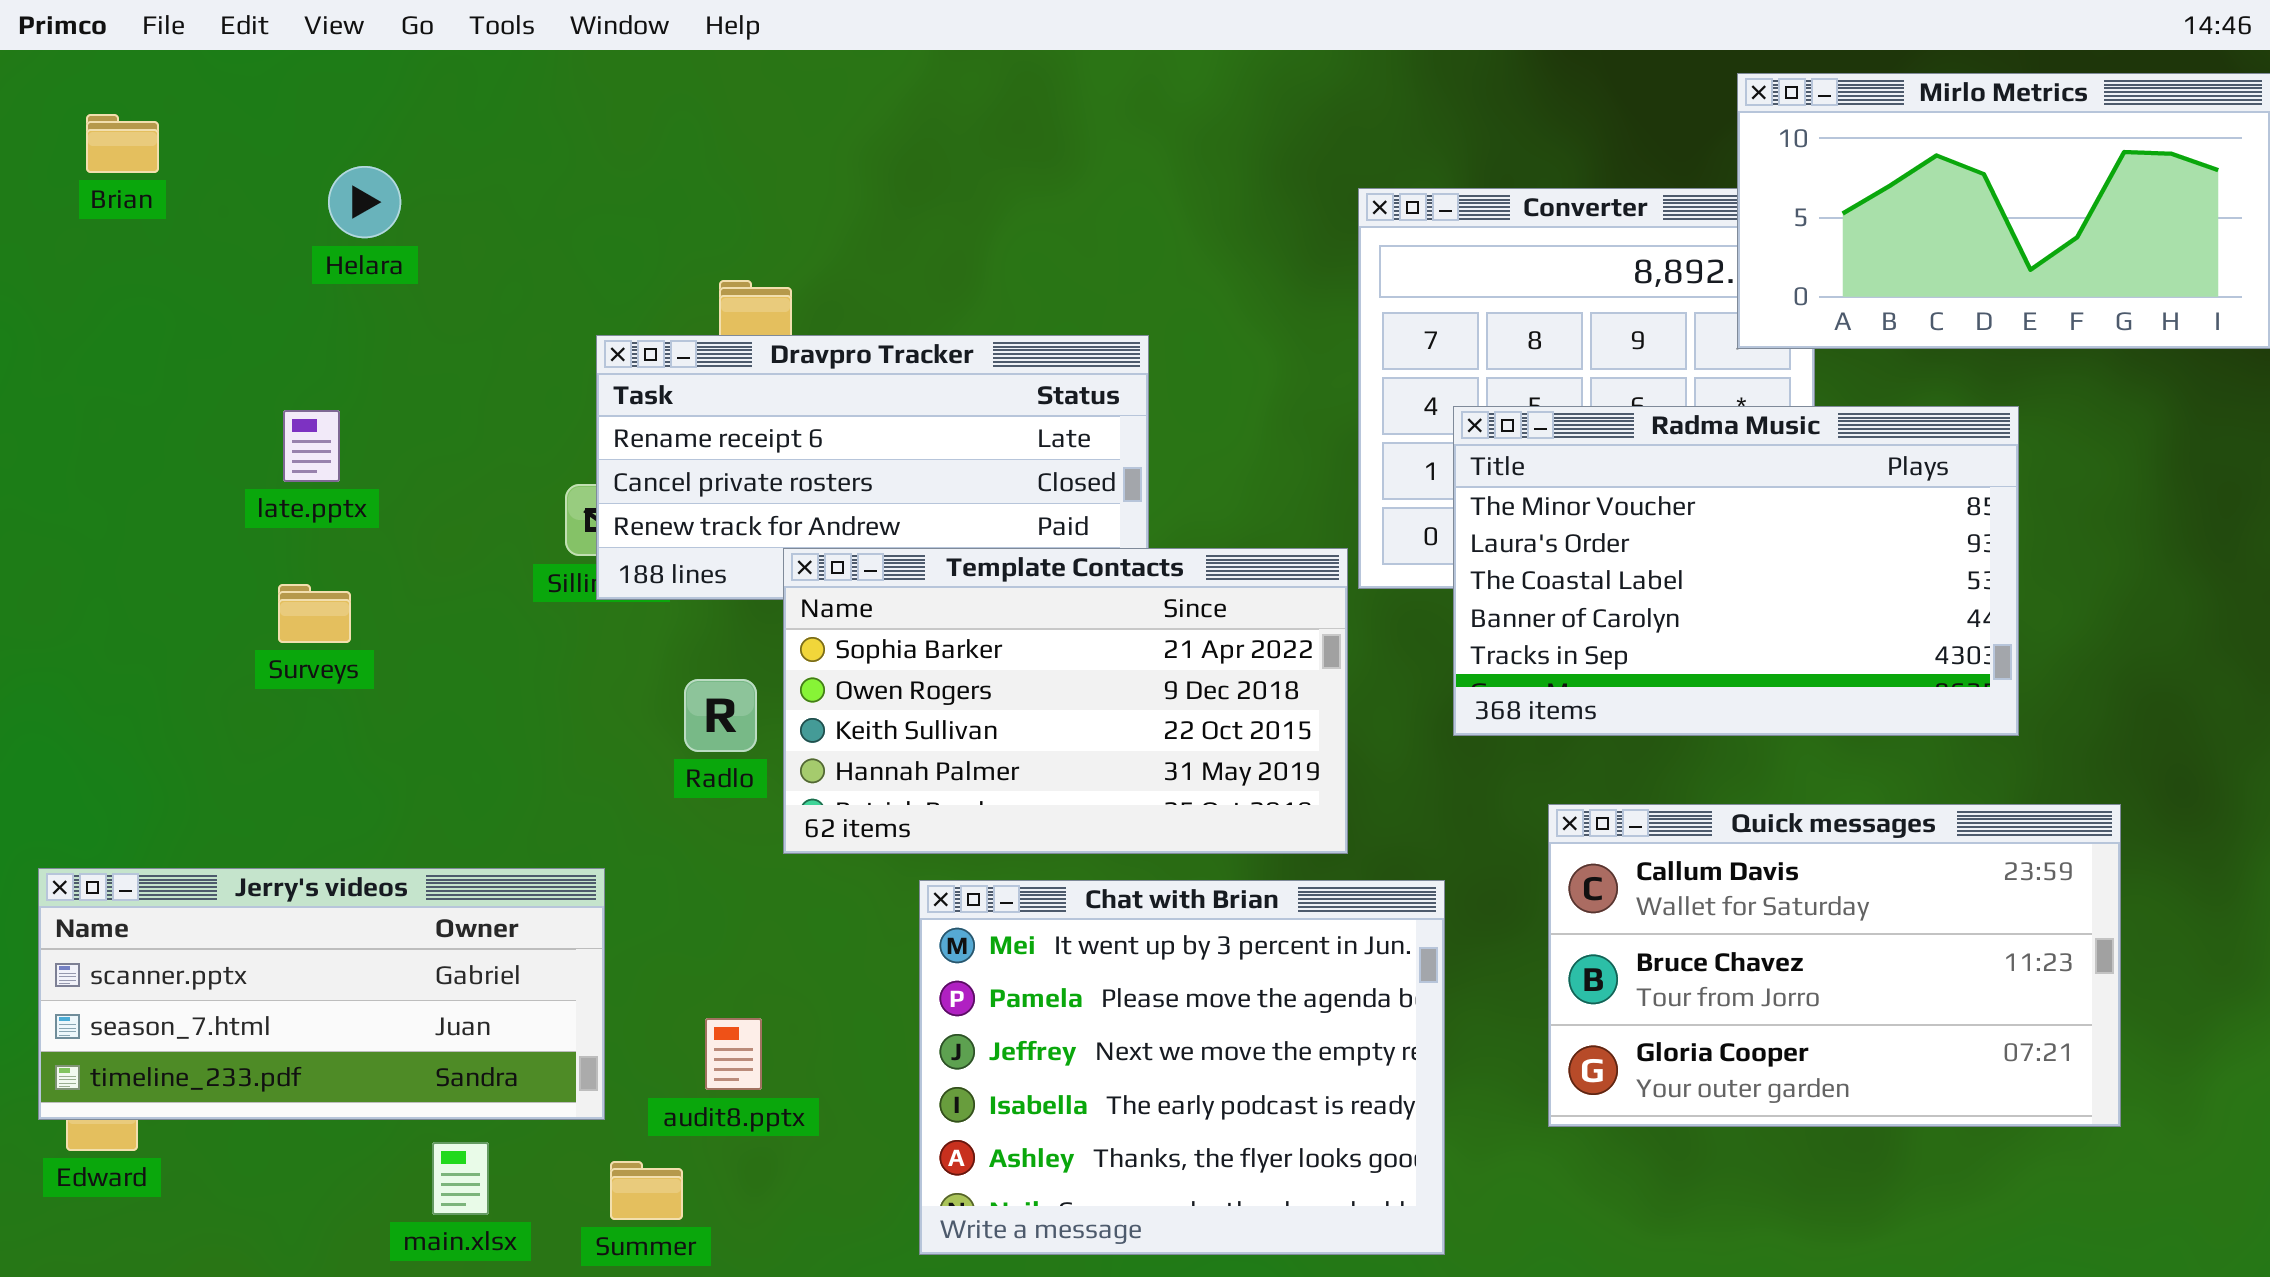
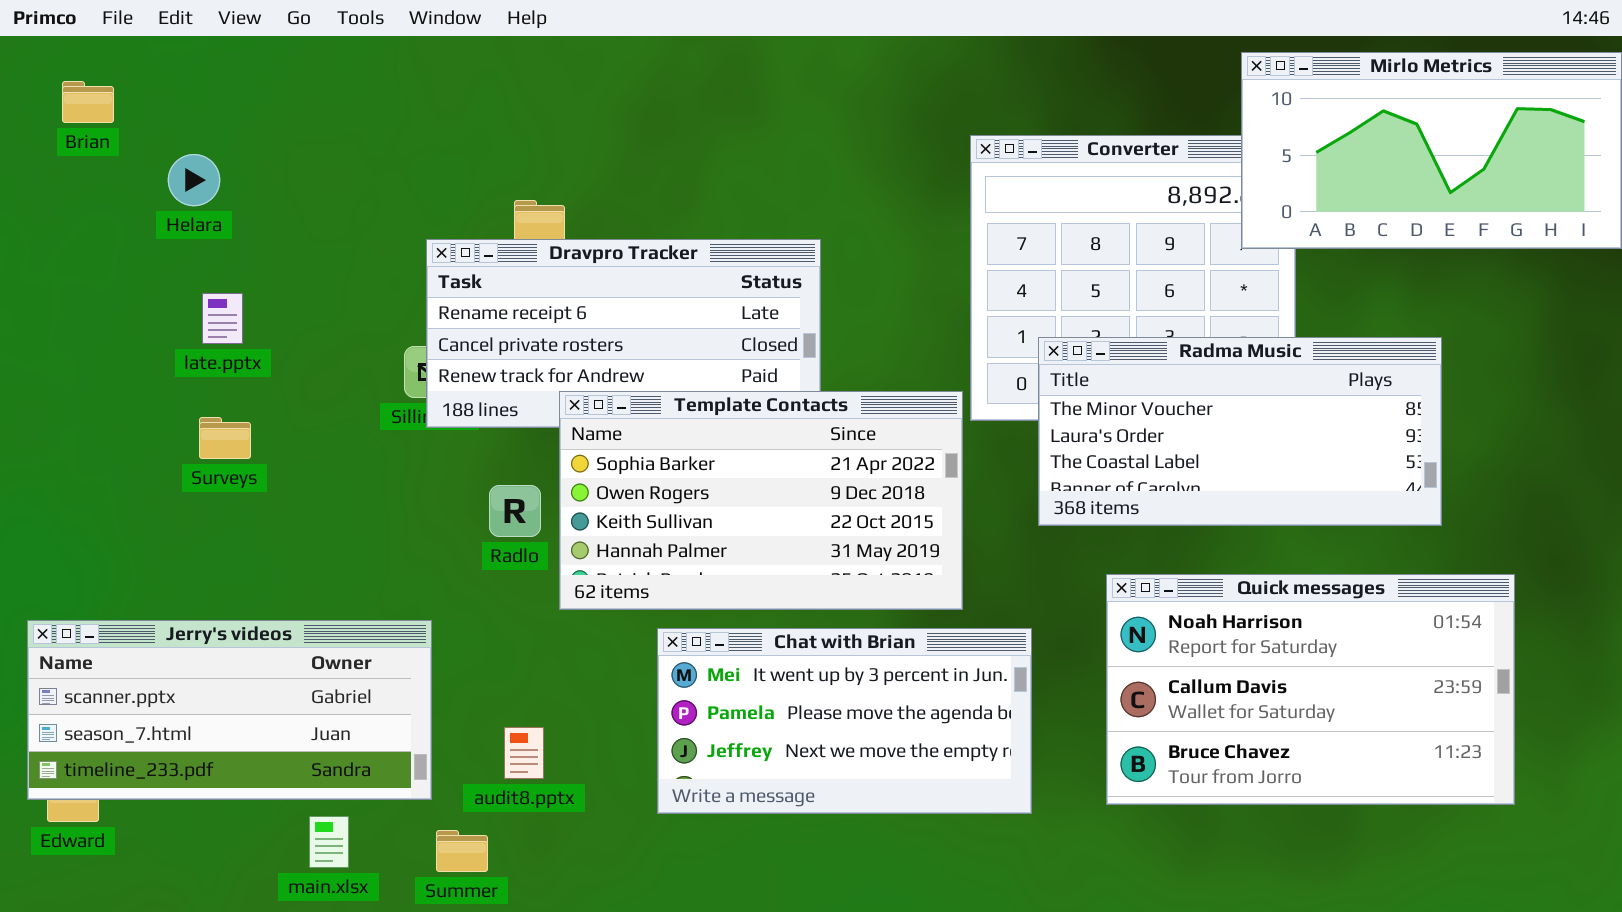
Helara: [328,166,401,238] -> [168,154,220,206], moved
Radma Music: [1453,406,2019,736] -> [1038,337,1442,526], resized
Quick messages: [1548,804,2121,1127] -> [1106,574,1515,805], scrolled up 1 row
Chat with Brian: [919,880,1445,1255] -> [657,628,1032,814], resized

